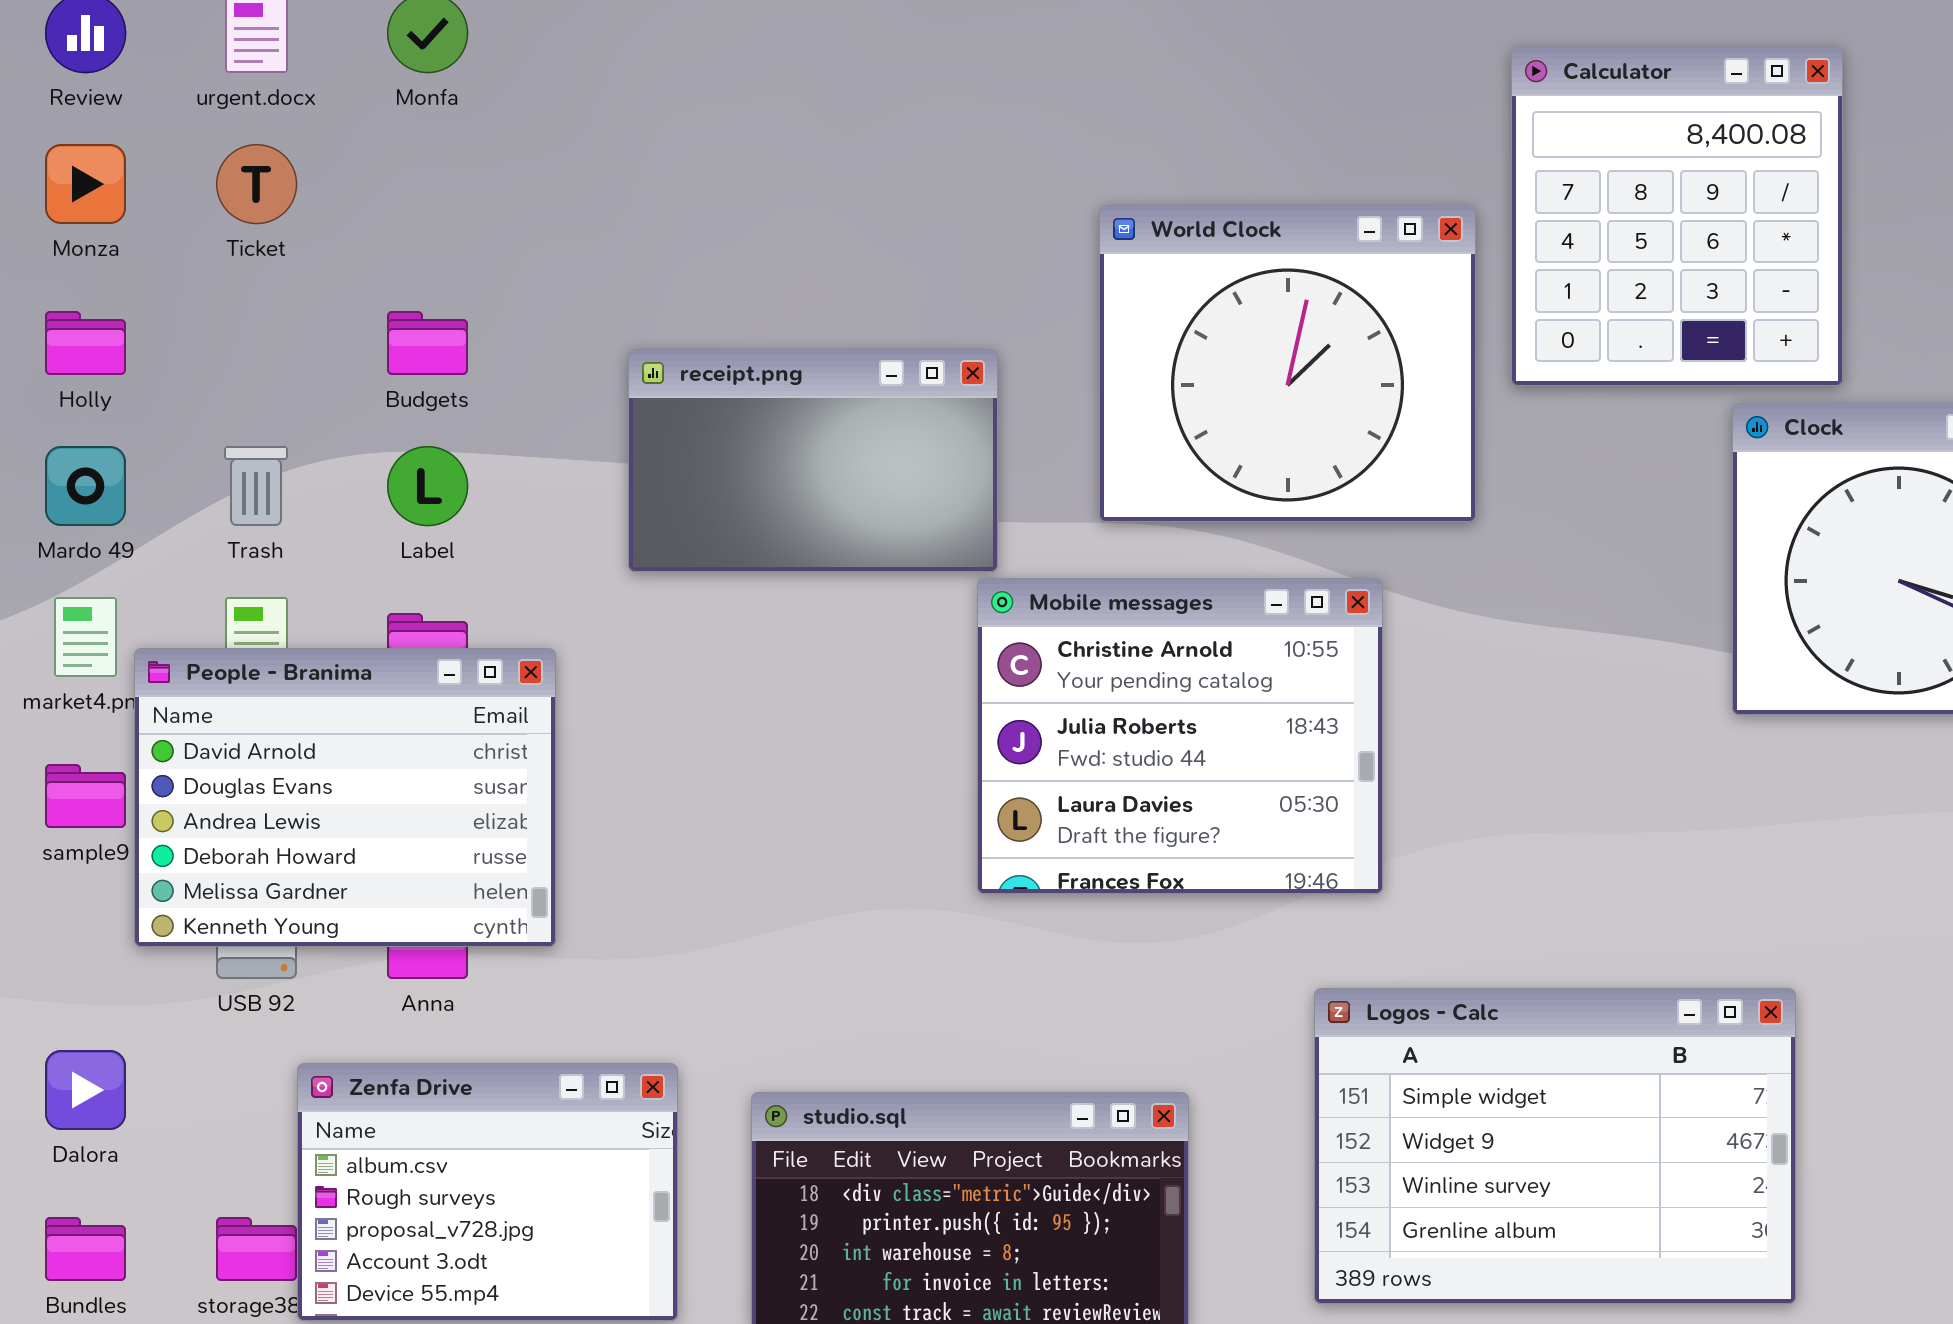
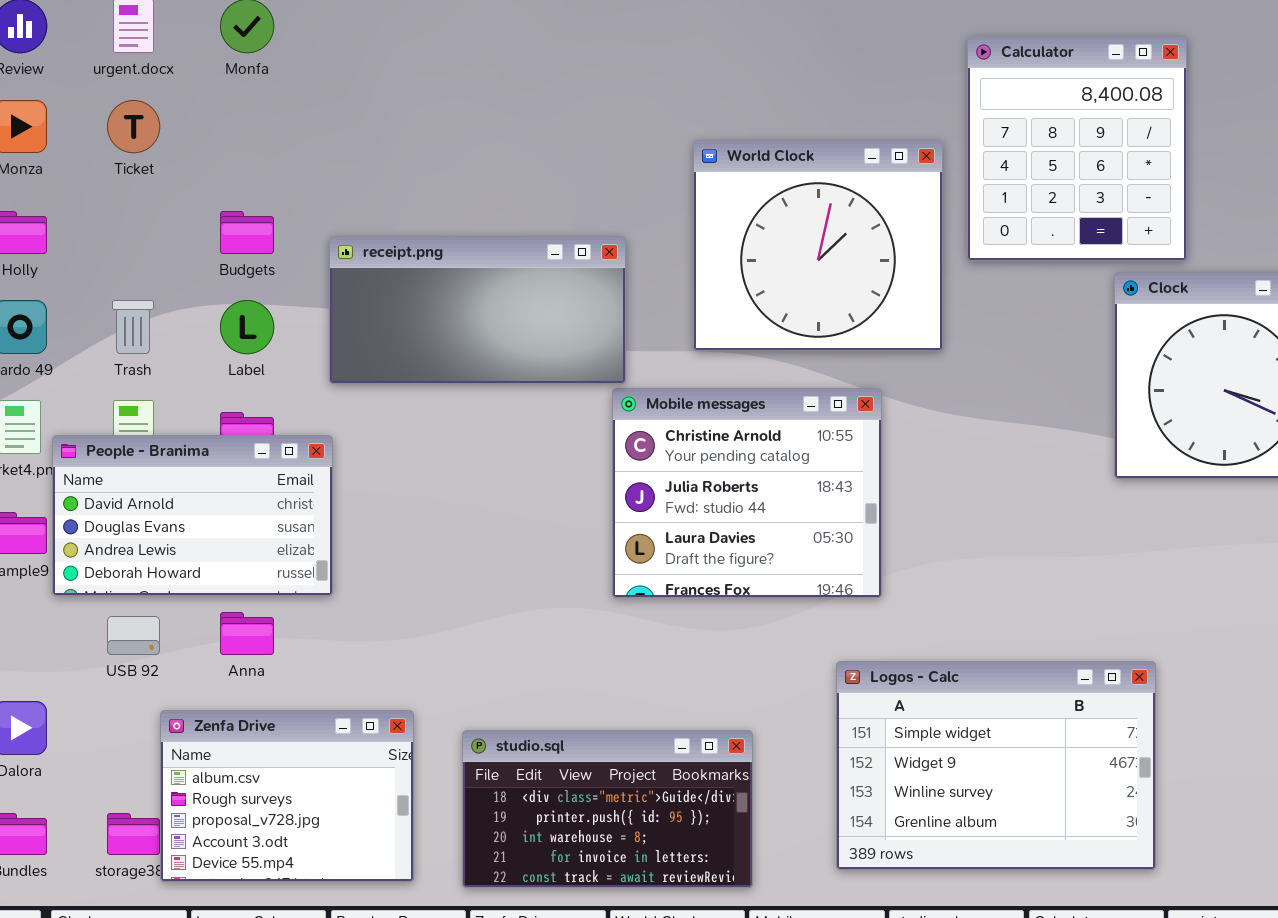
receipt.png: [628,349,998,572] -> [329,236,626,384], resized
People - Branima: [134,648,556,947] -> [52,435,333,596], resized

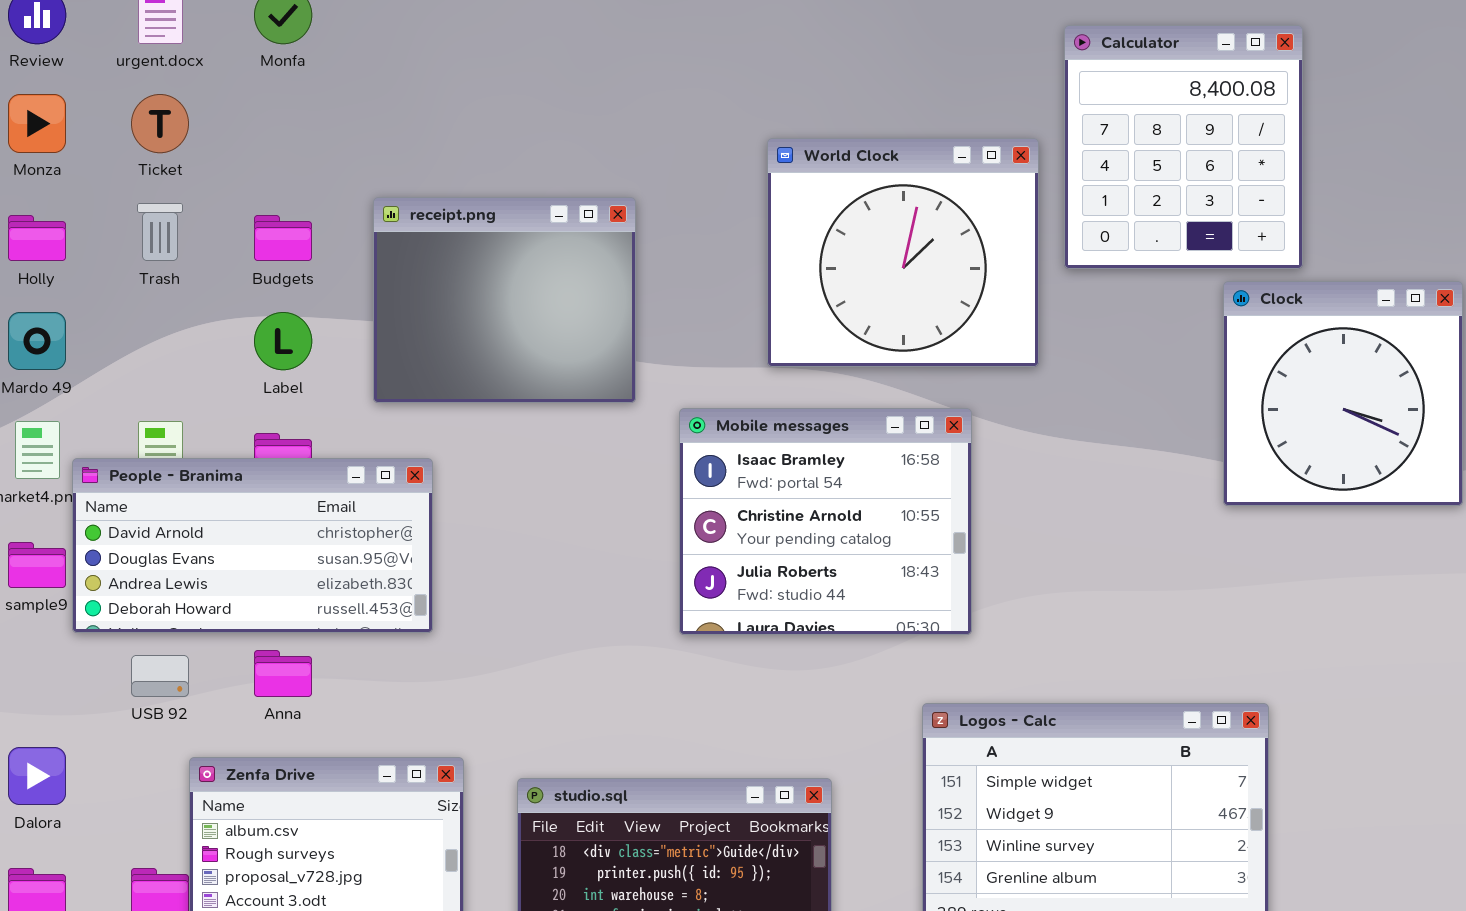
receipt.png: [329,236,626,384] -> [373,197,636,403], resized
Trash: [112,300,154,354] -> [137,203,183,261], moved
Mobile messages: [612,388,882,598] -> [679,408,972,635], scrolled up 1 row
People - Branima: [52,435,333,596] -> [72,458,433,633], resized

